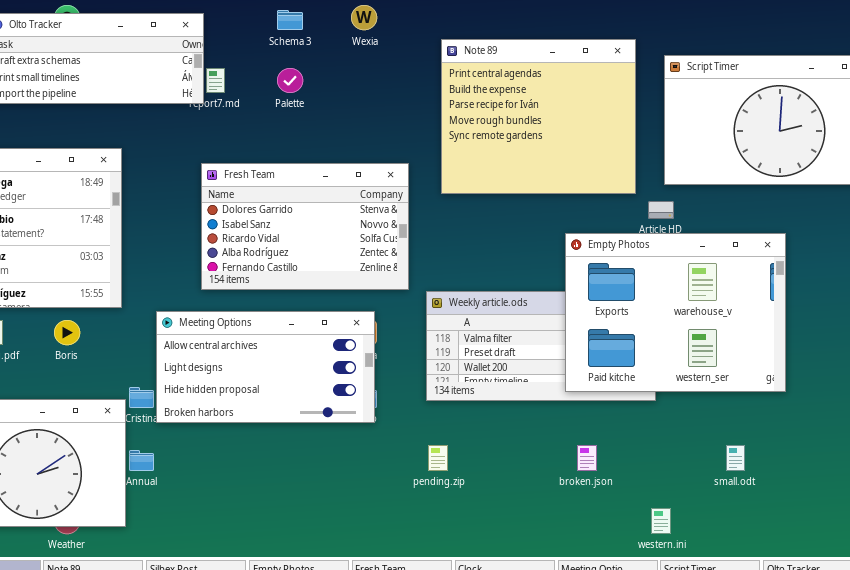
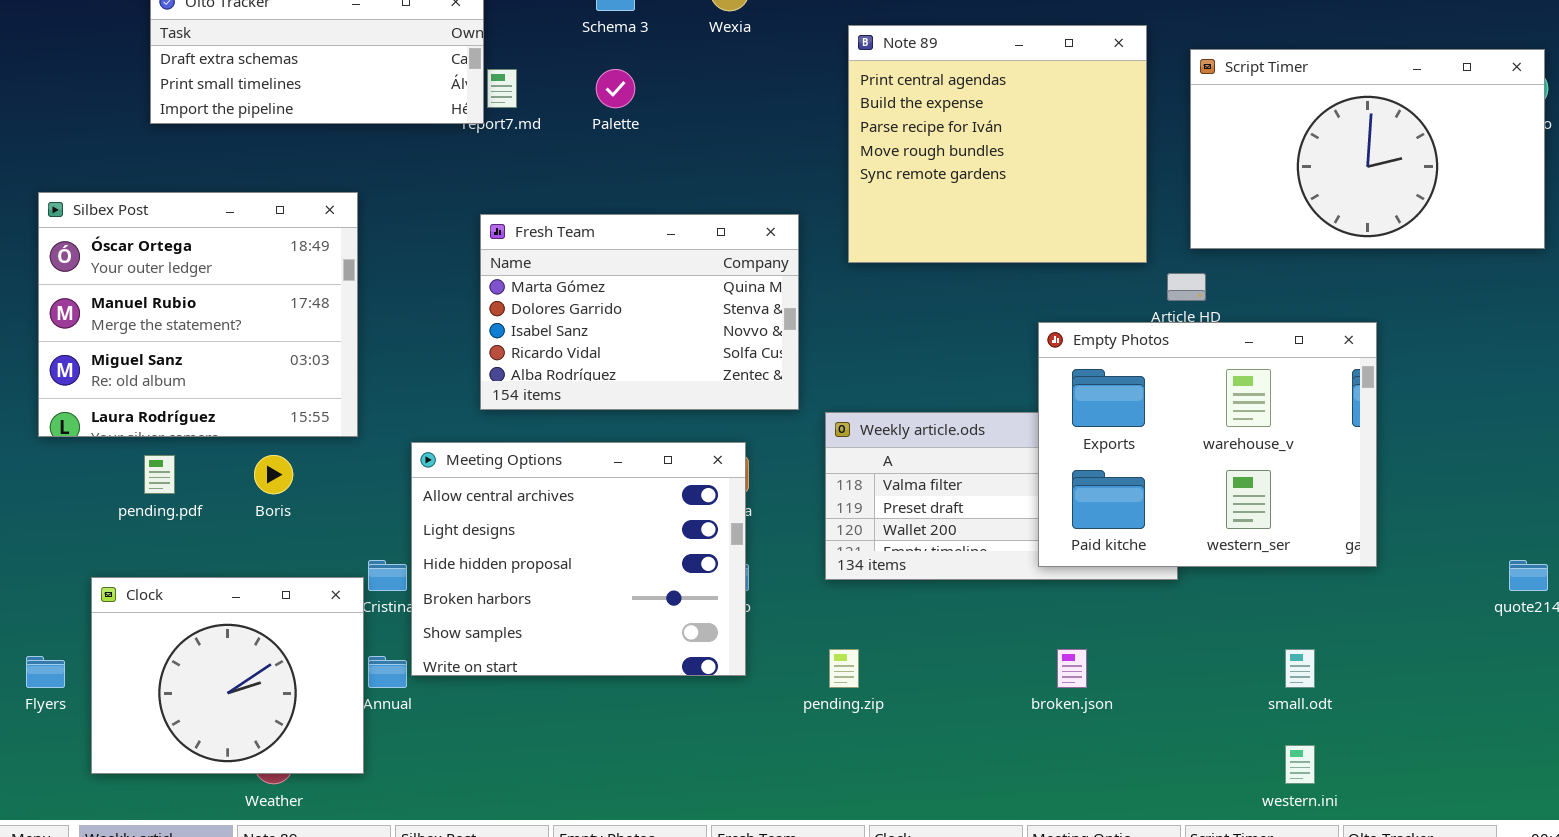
Fresh Team: [201,163,409,290] -> [480,214,799,410], scrolled up 1 row
Meeting Options: [156,311,375,423] -> [411,442,746,676], resized
western.ini: [651,508,671,534] -> [1285,745,1315,784], moved

